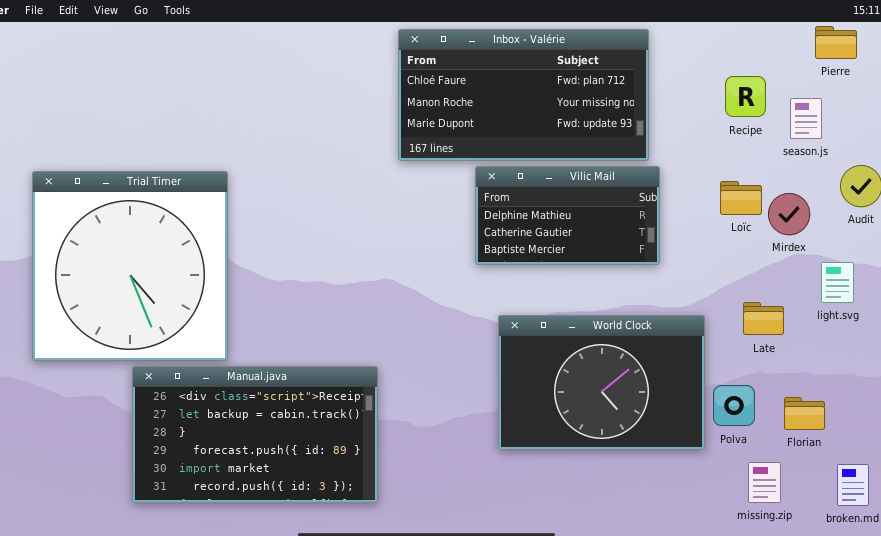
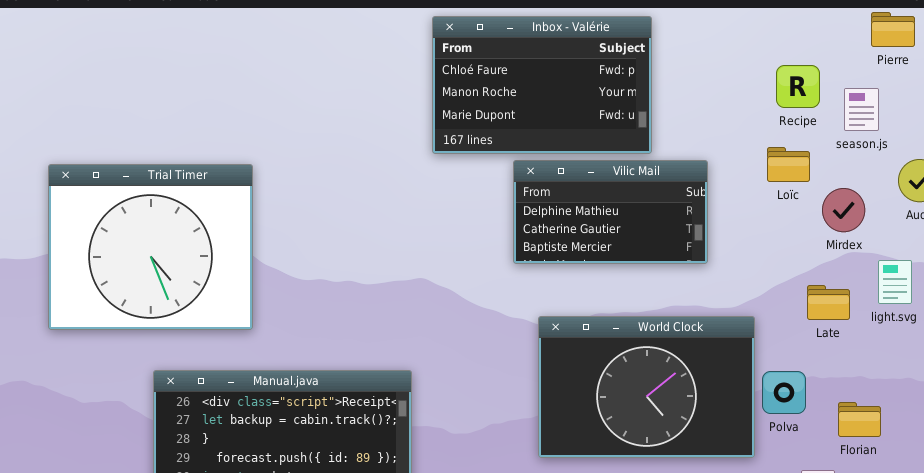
Inbox - Valérie: [398,29,649,161] -> [432,16,652,154], resized
Trial Timer: [32,171,228,361] -> [48,164,253,330], resized
Loïc: [720,181,762,215] -> [767,147,810,182], moved
Late: [743,302,784,335] -> [807,285,850,320], moved
Polva: [713,385,755,426] -> [762,371,806,414], moved

